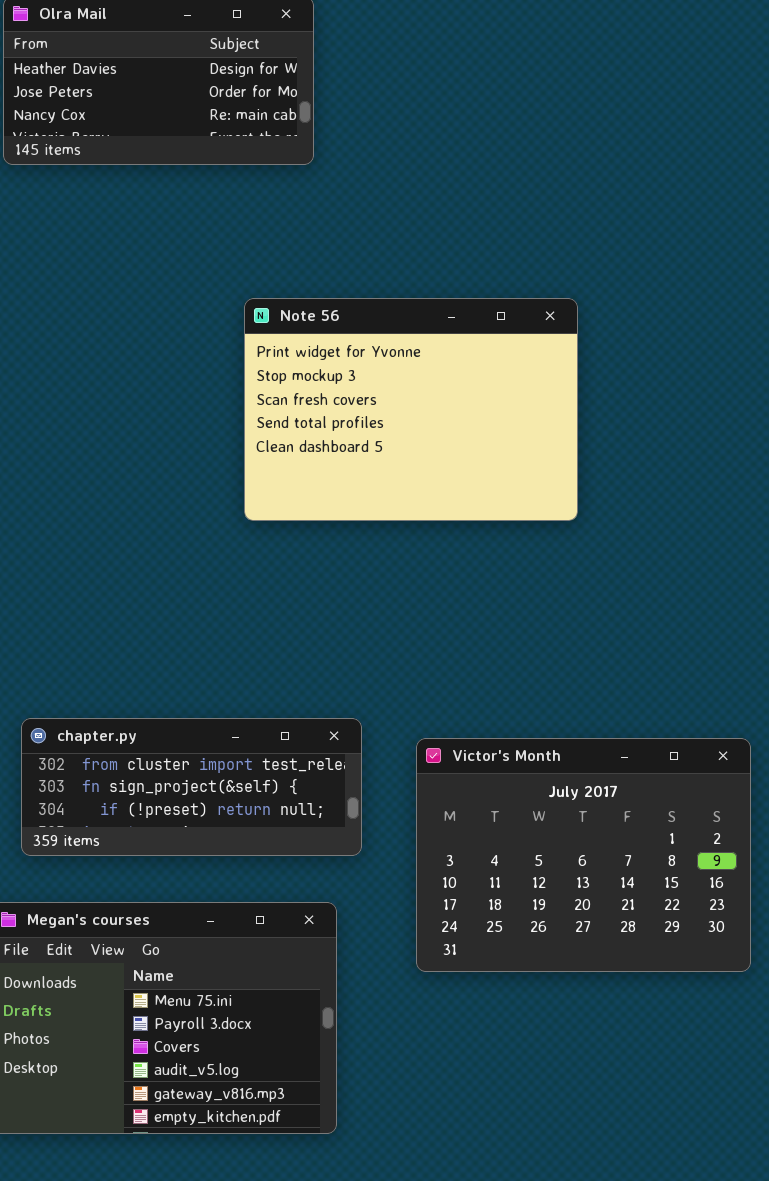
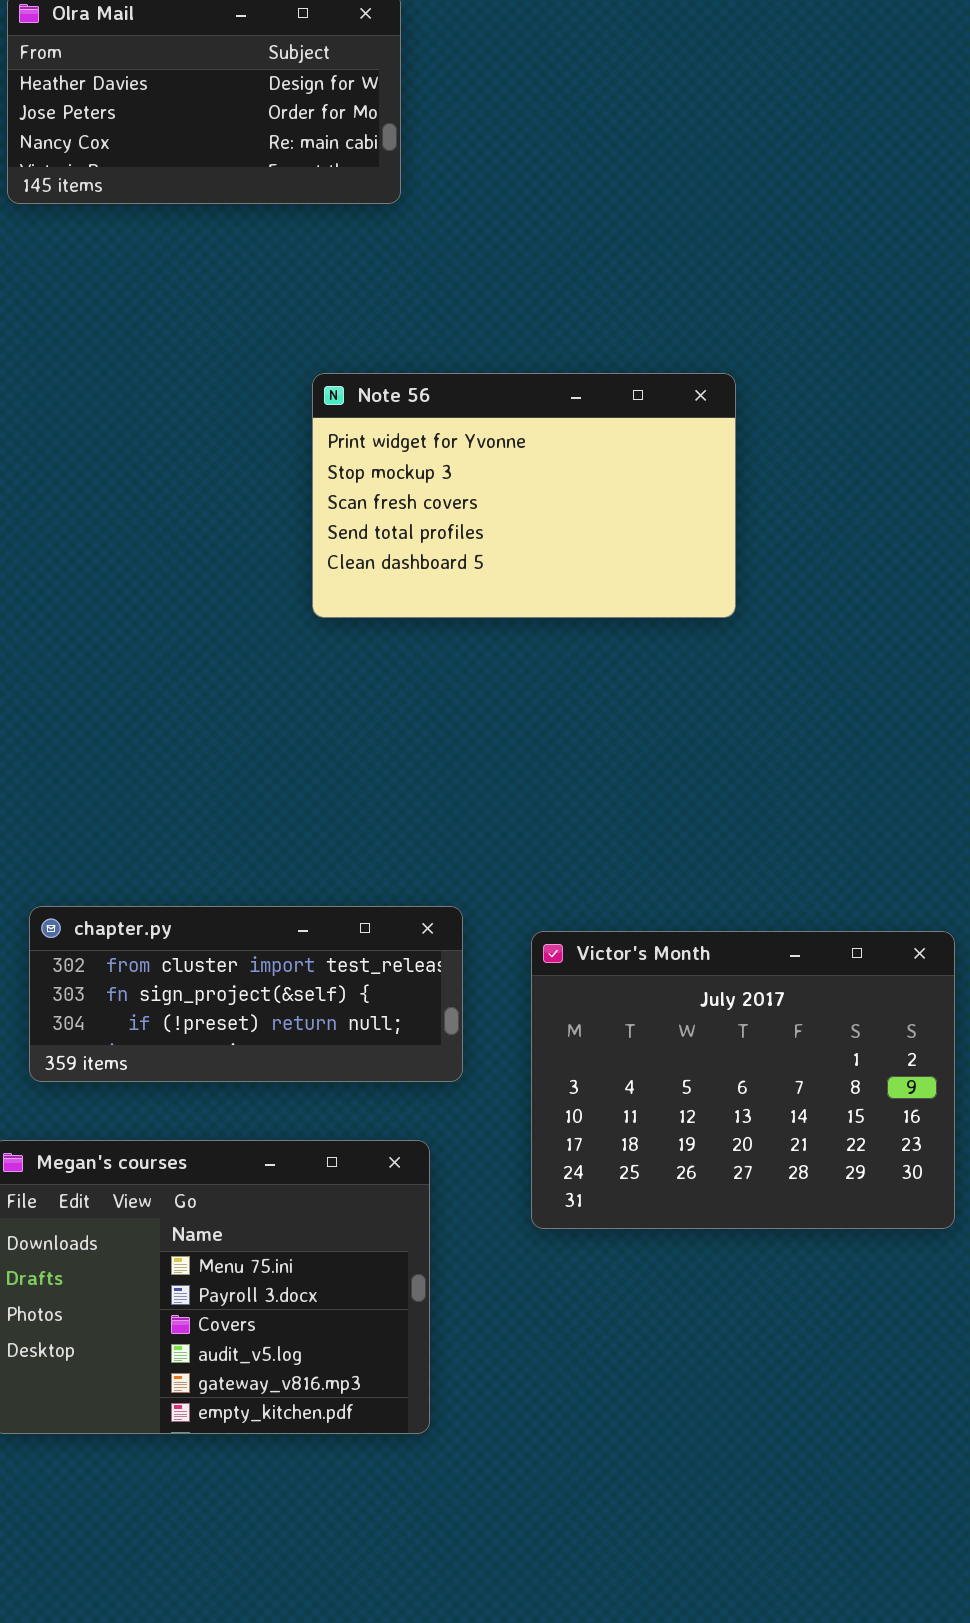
Note 56: [244,298,578,521] -> [312,373,736,618], resized

